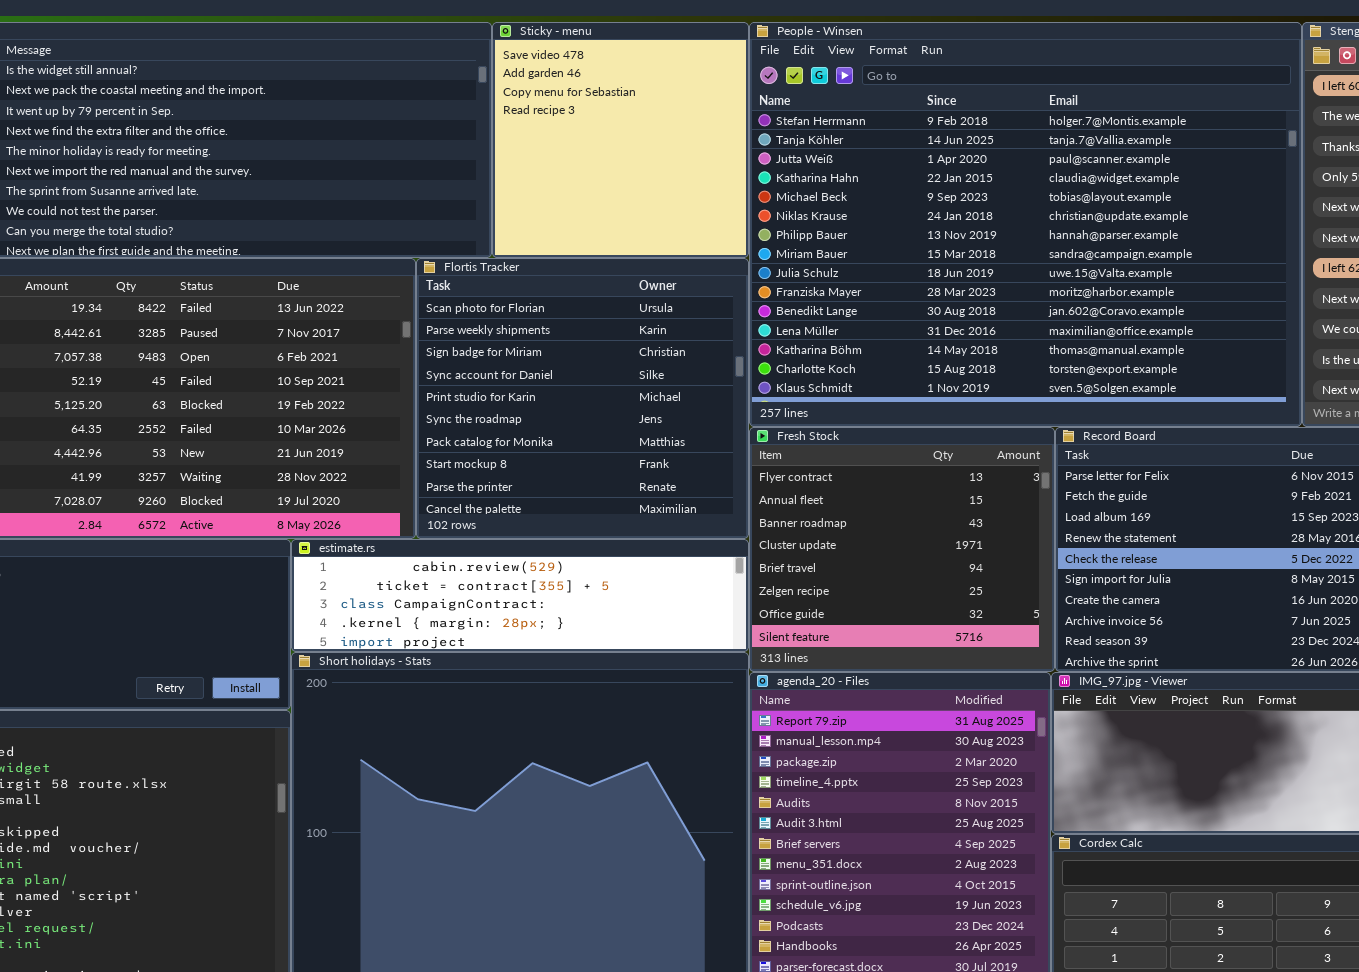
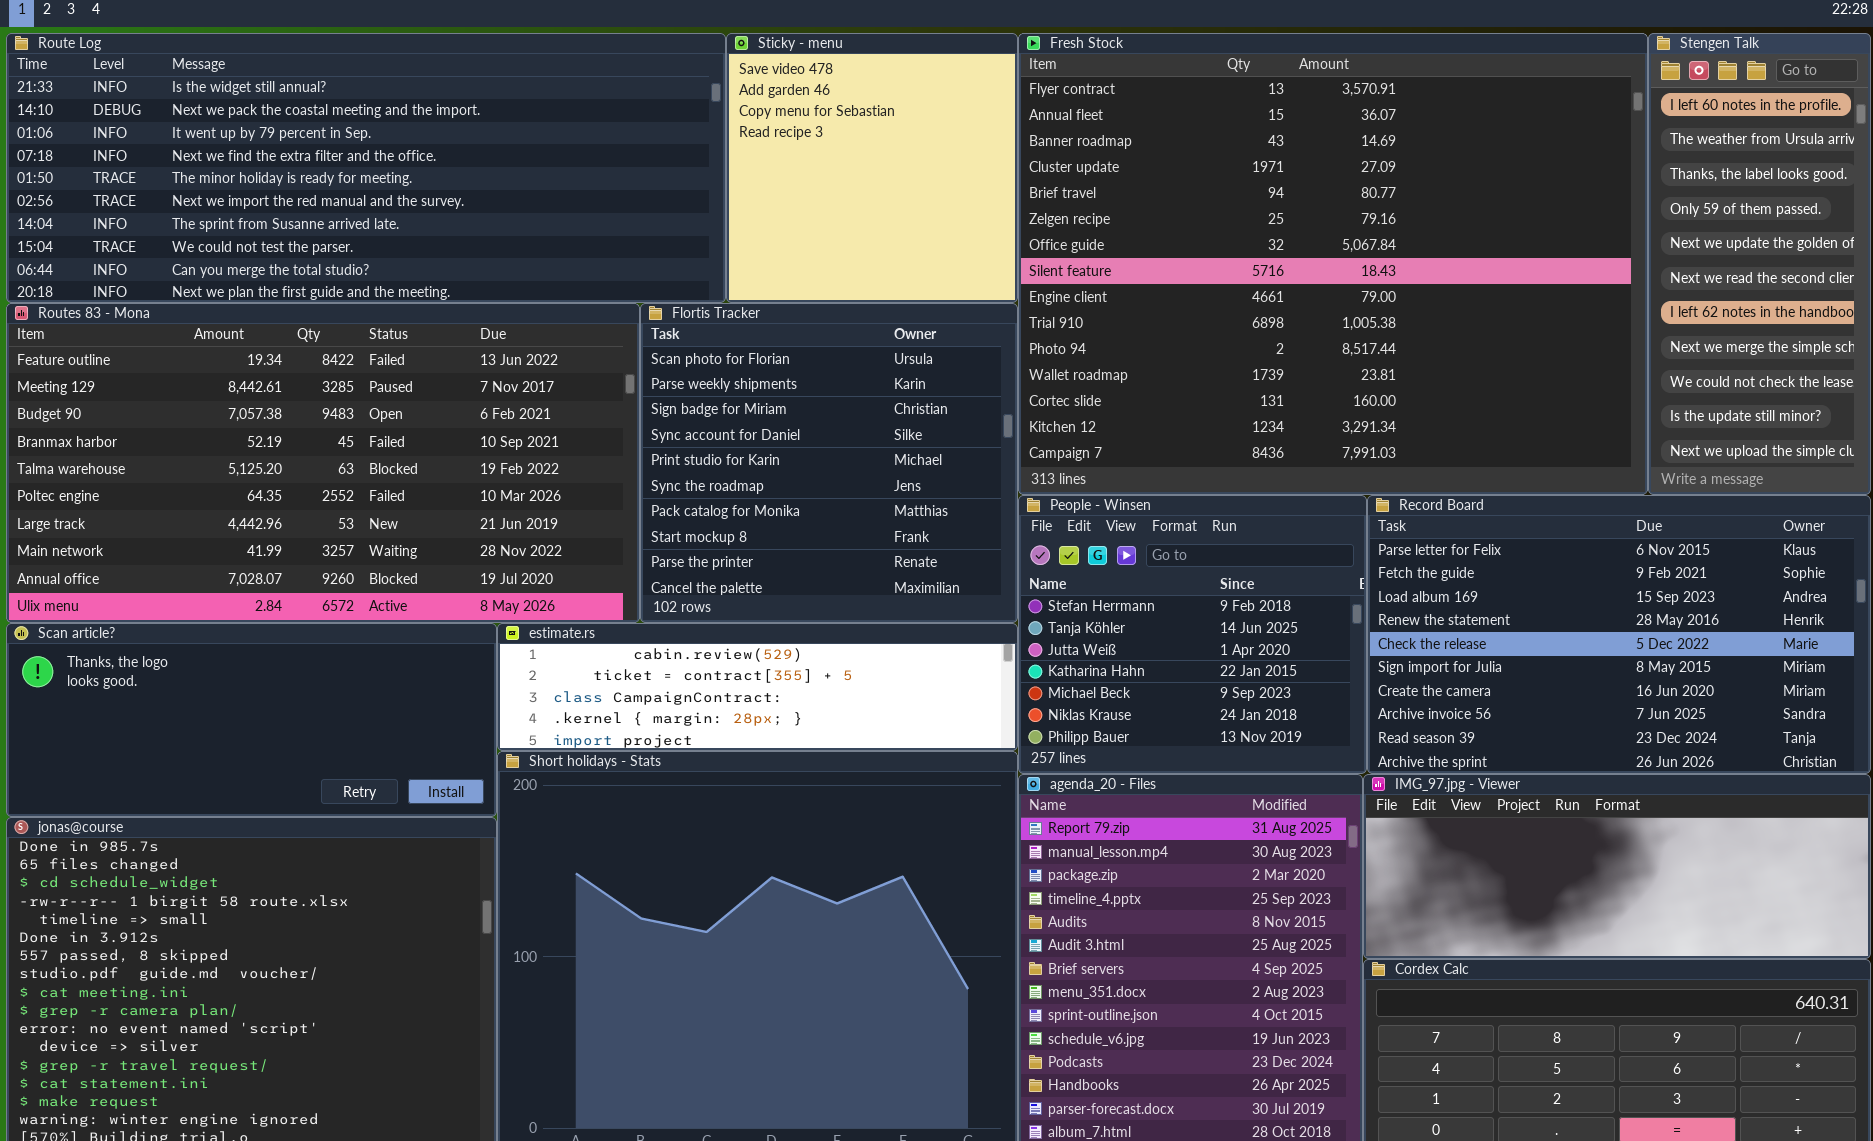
People - Winsen: [749,22,1302,427] -> [1018,495,1367,774], moved, resized
Fresh Stock: [749,427,1055,672] -> [1018,33,1648,495], moved, resized

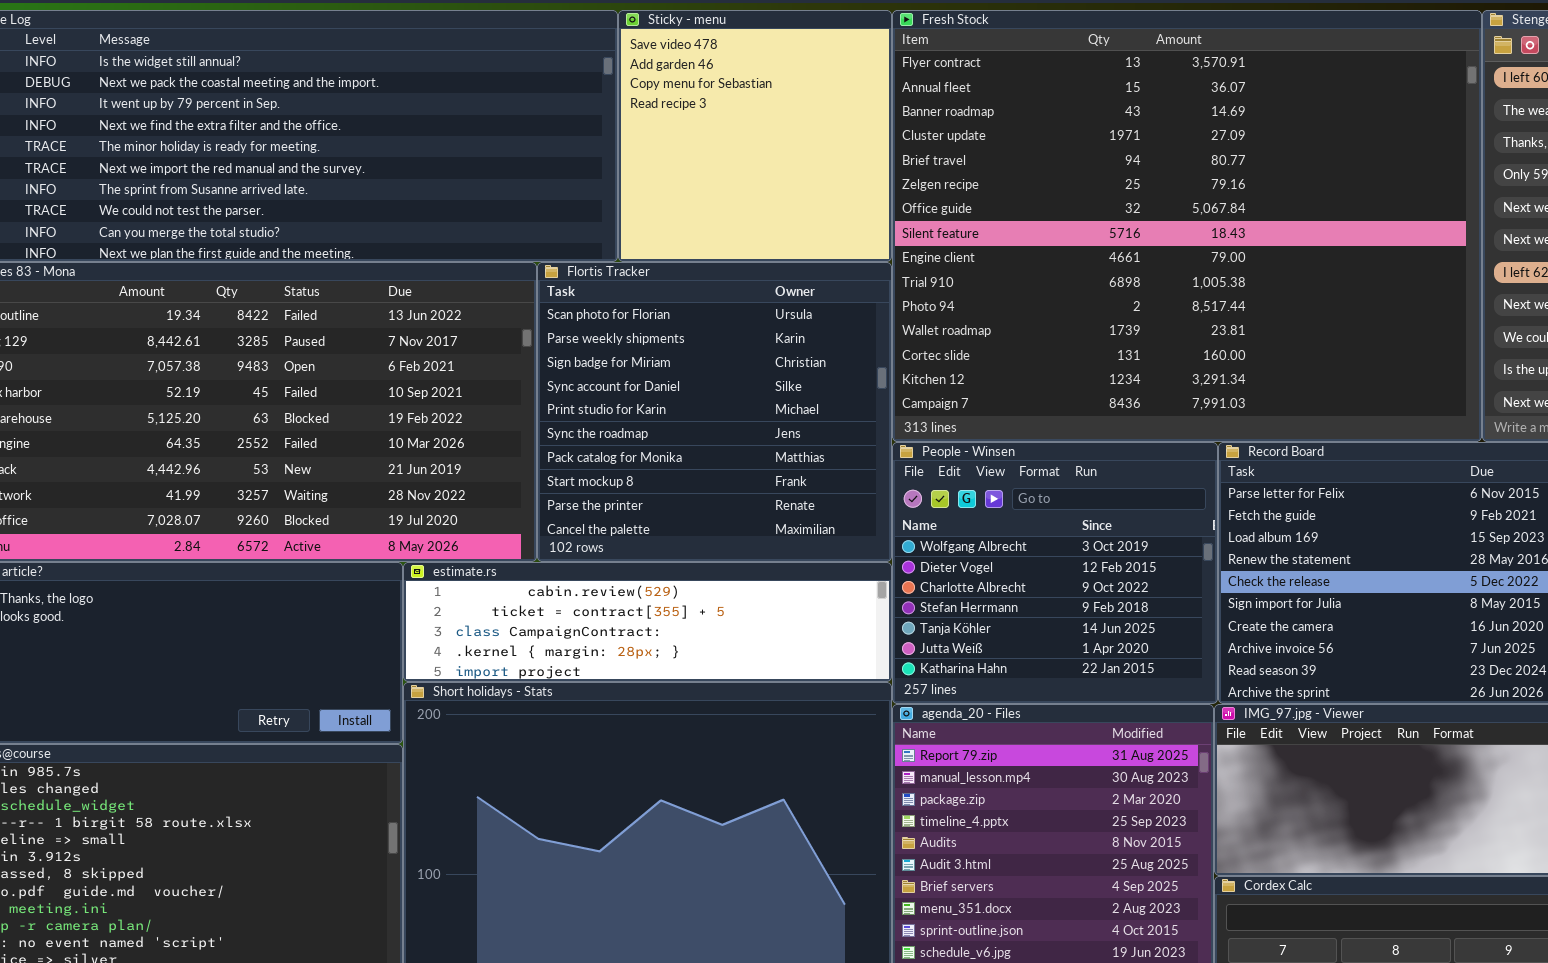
People - Winsen: [1018,495,1367,774] -> [892,442,1218,704], scrolled up 3 rows

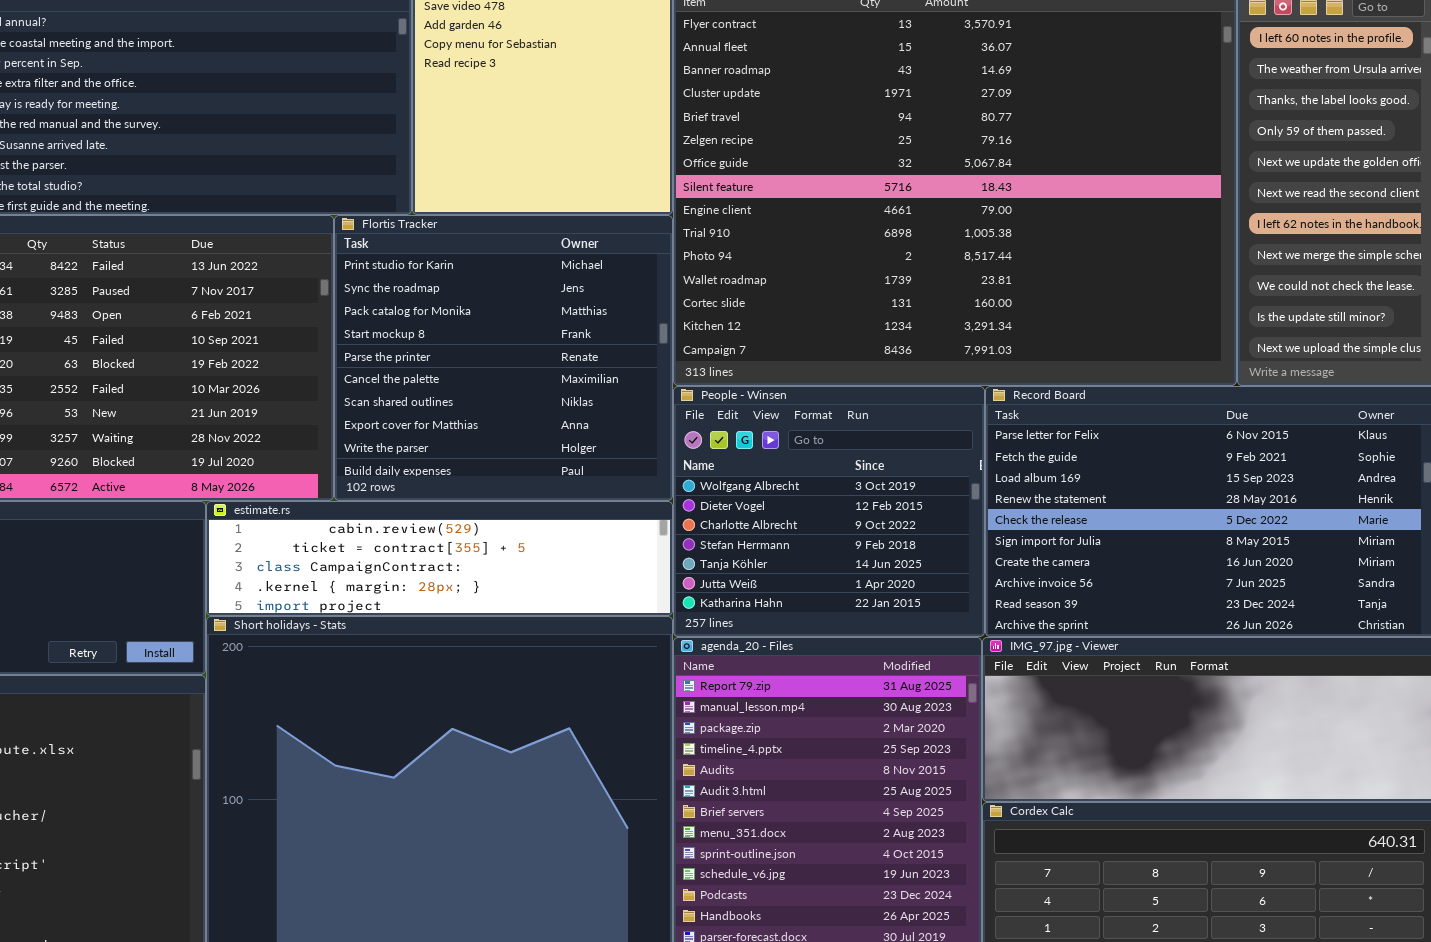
Flortis Tracker: [537,262,892,562] -> [334,215,673,501], scrolled down 4 rows

